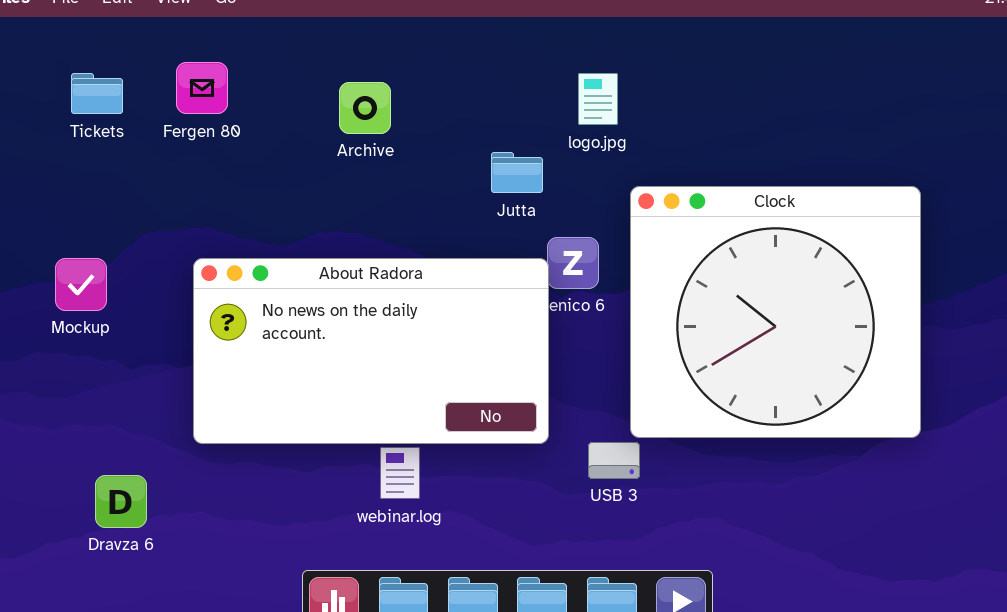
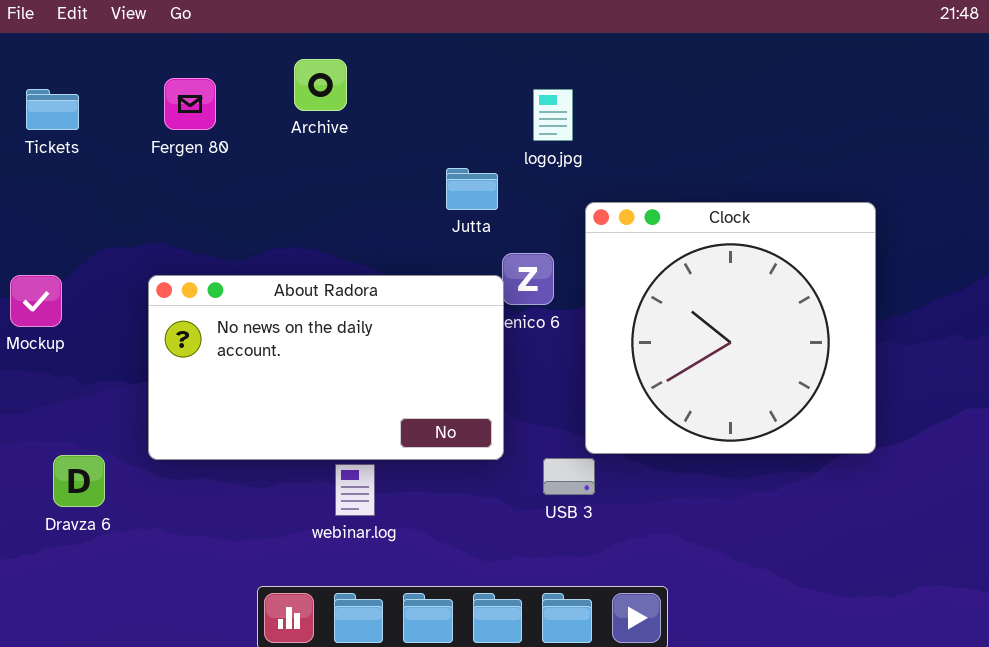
Fergen 80: [176,62,228,114] -> [164,78,216,130], moved
Archive: [339,82,391,134] -> [294,59,347,111], moved
Dravza 6: [95,475,147,528] -> [53,455,105,507], moved

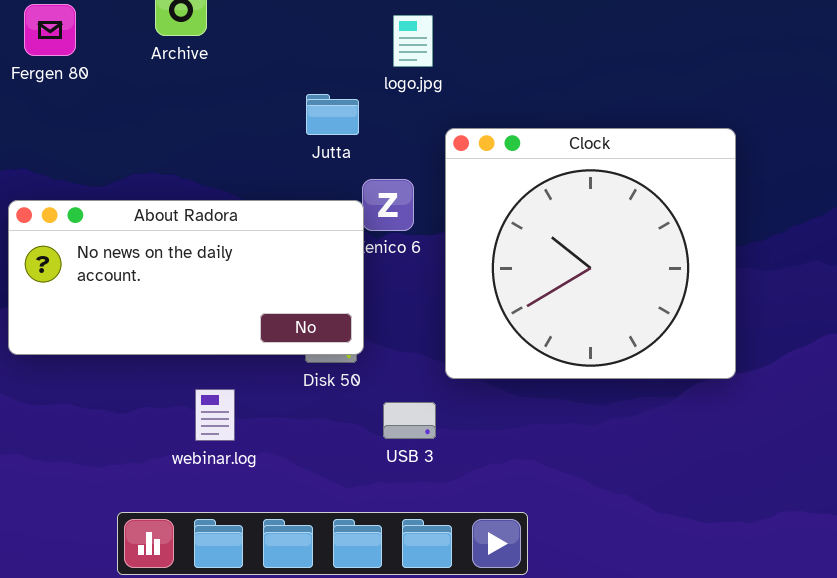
About Radora: [148,275,504,460] -> [8,200,364,355], resized
USB 3: [543,458,595,495] -> [383,402,436,439], moved

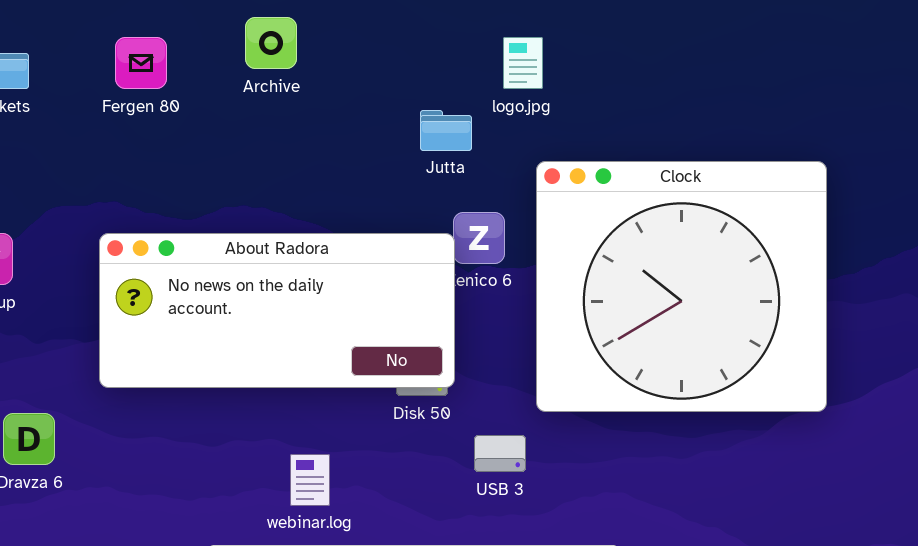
logo.jpg: [393,15,433,67] -> [503,37,543,89], moved
Jutta: [306,94,359,135] -> [420,110,472,151], moved
webinar.log: [195,389,235,441] -> [290,454,330,506], moved

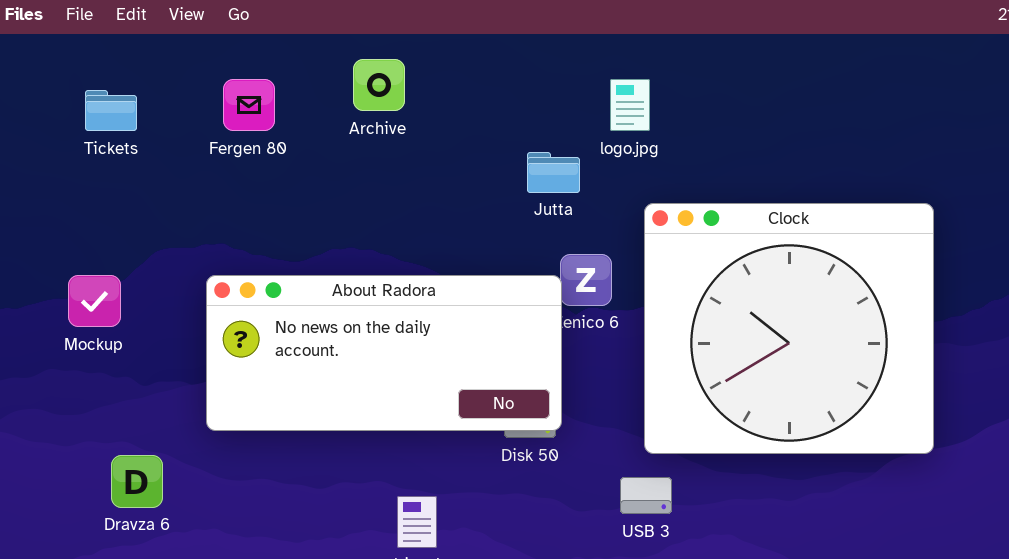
USB 3: [474,435,526,472] -> [620,477,672,514], moved

